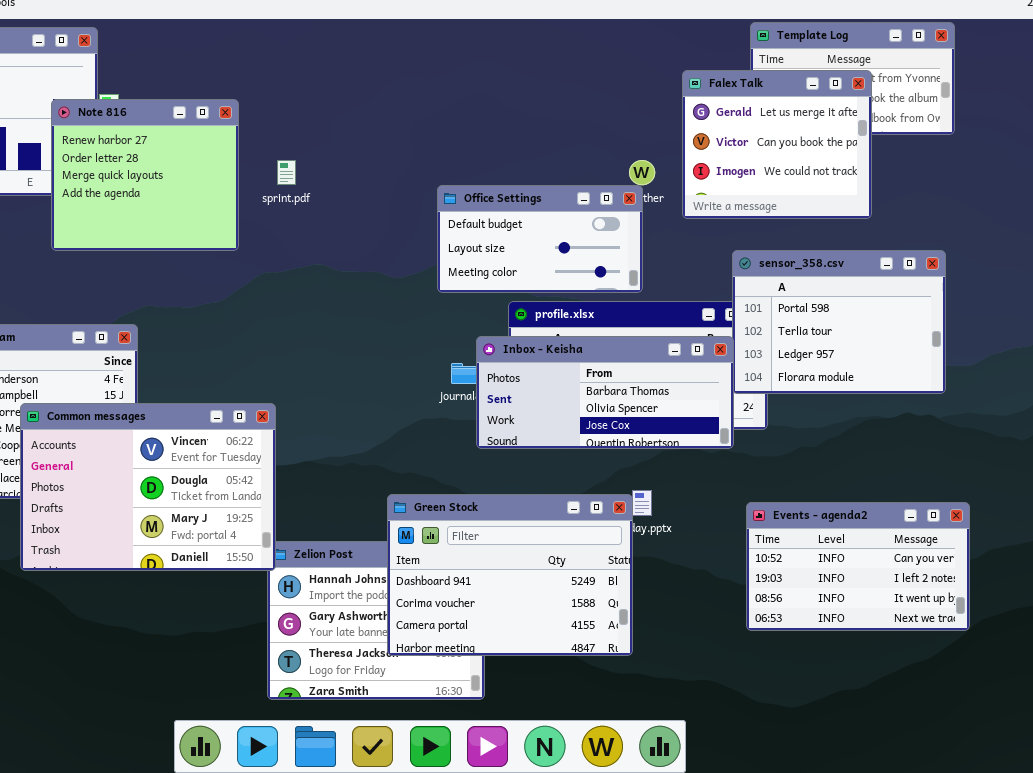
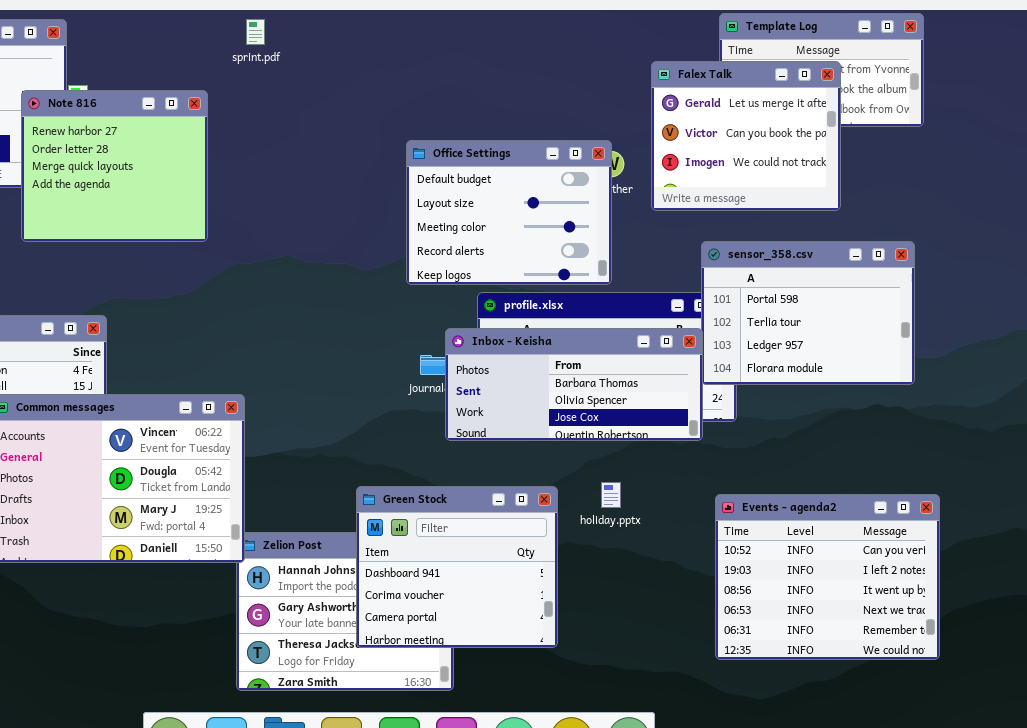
sprint.pdf: [277,160,296,185] -> [246,19,265,45], moved
Office Settings: [437,185,643,293] -> [406,140,612,285], resized
Green Stock: [387,494,633,656] -> [356,486,558,648], resized
Events - agenda2: [746,502,970,631] -> [715,494,940,660], resized

